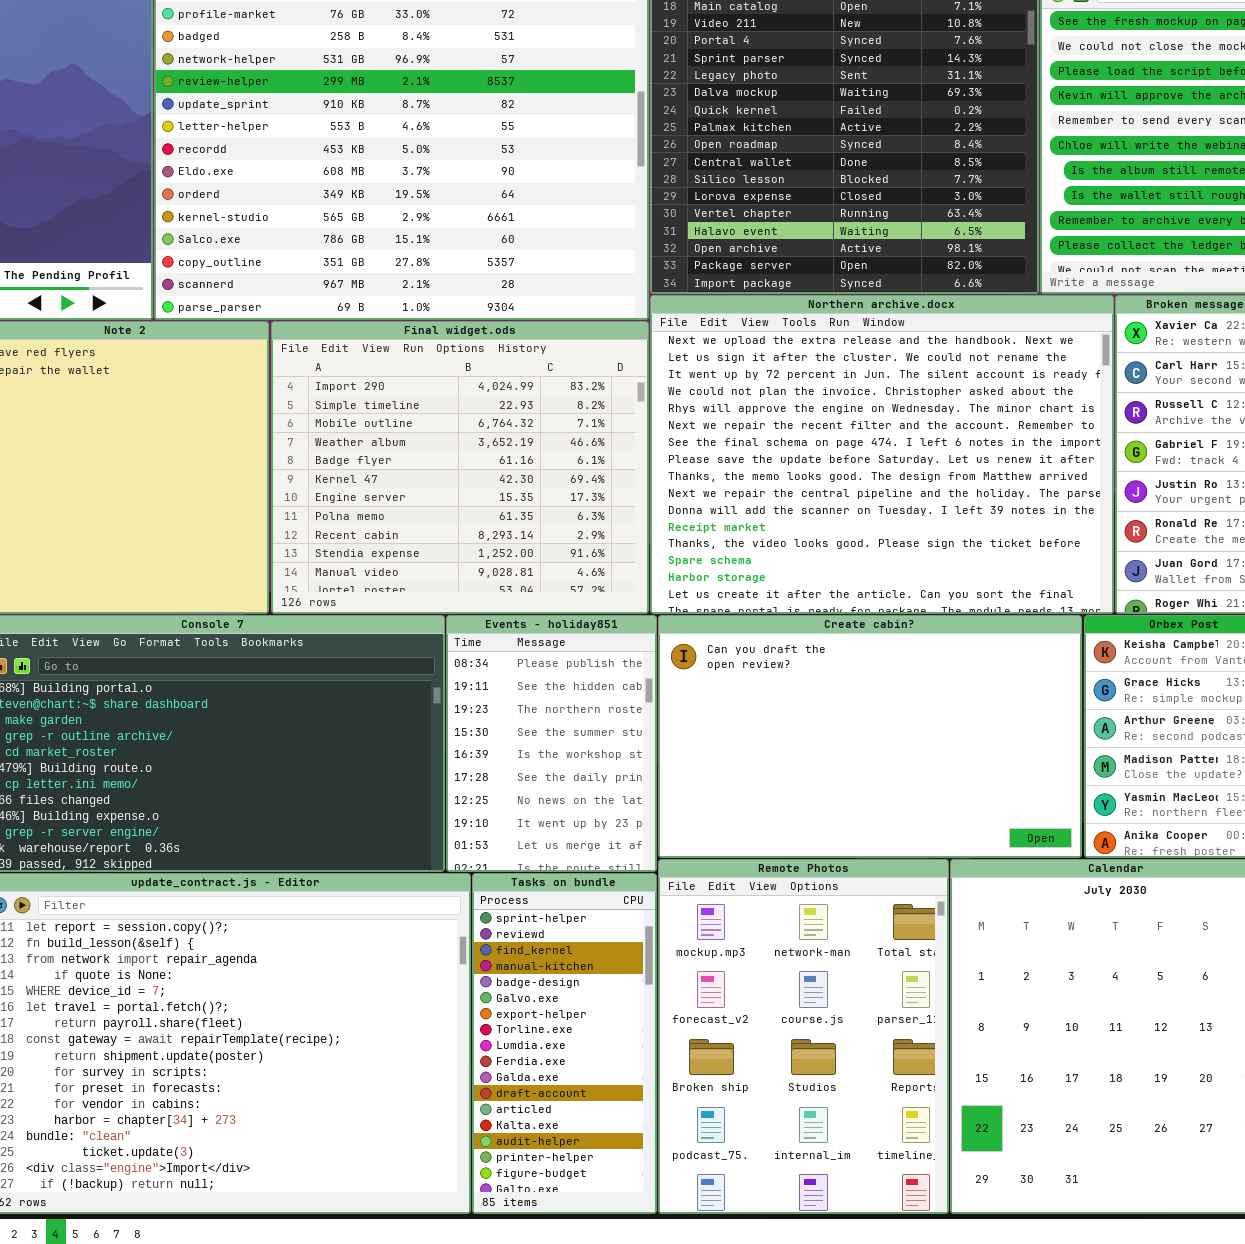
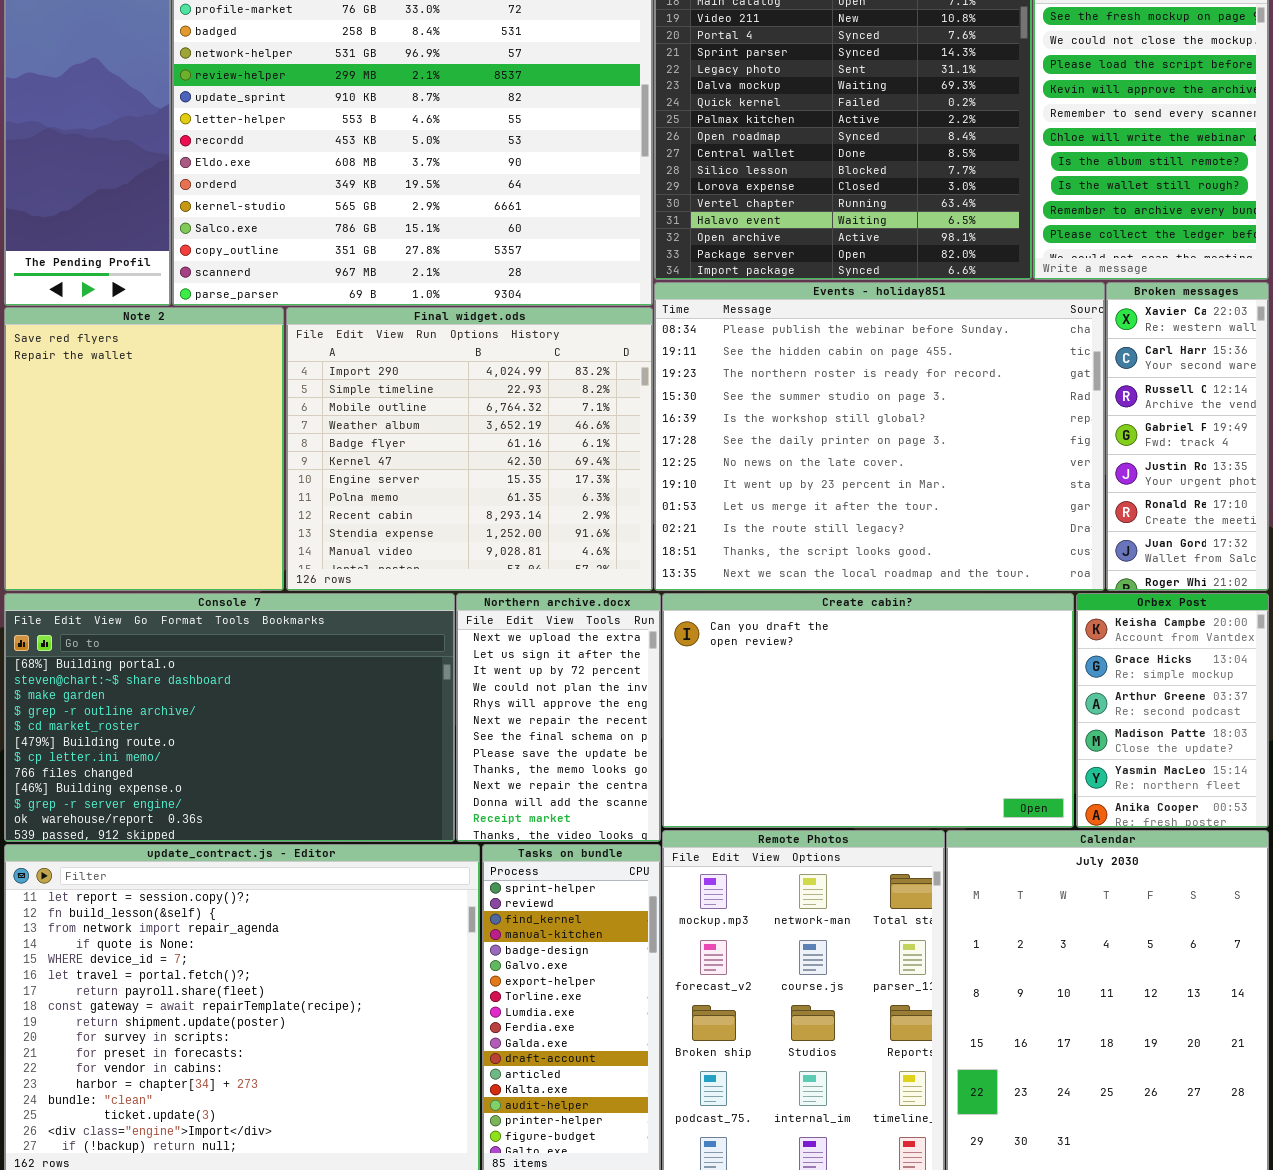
Northern archive.docx: [650,295,1114,614] -> [456,593,661,842], moved, resized
Events - holiday851: [446,615,657,872] -> [654,282,1105,591], moved, resized

